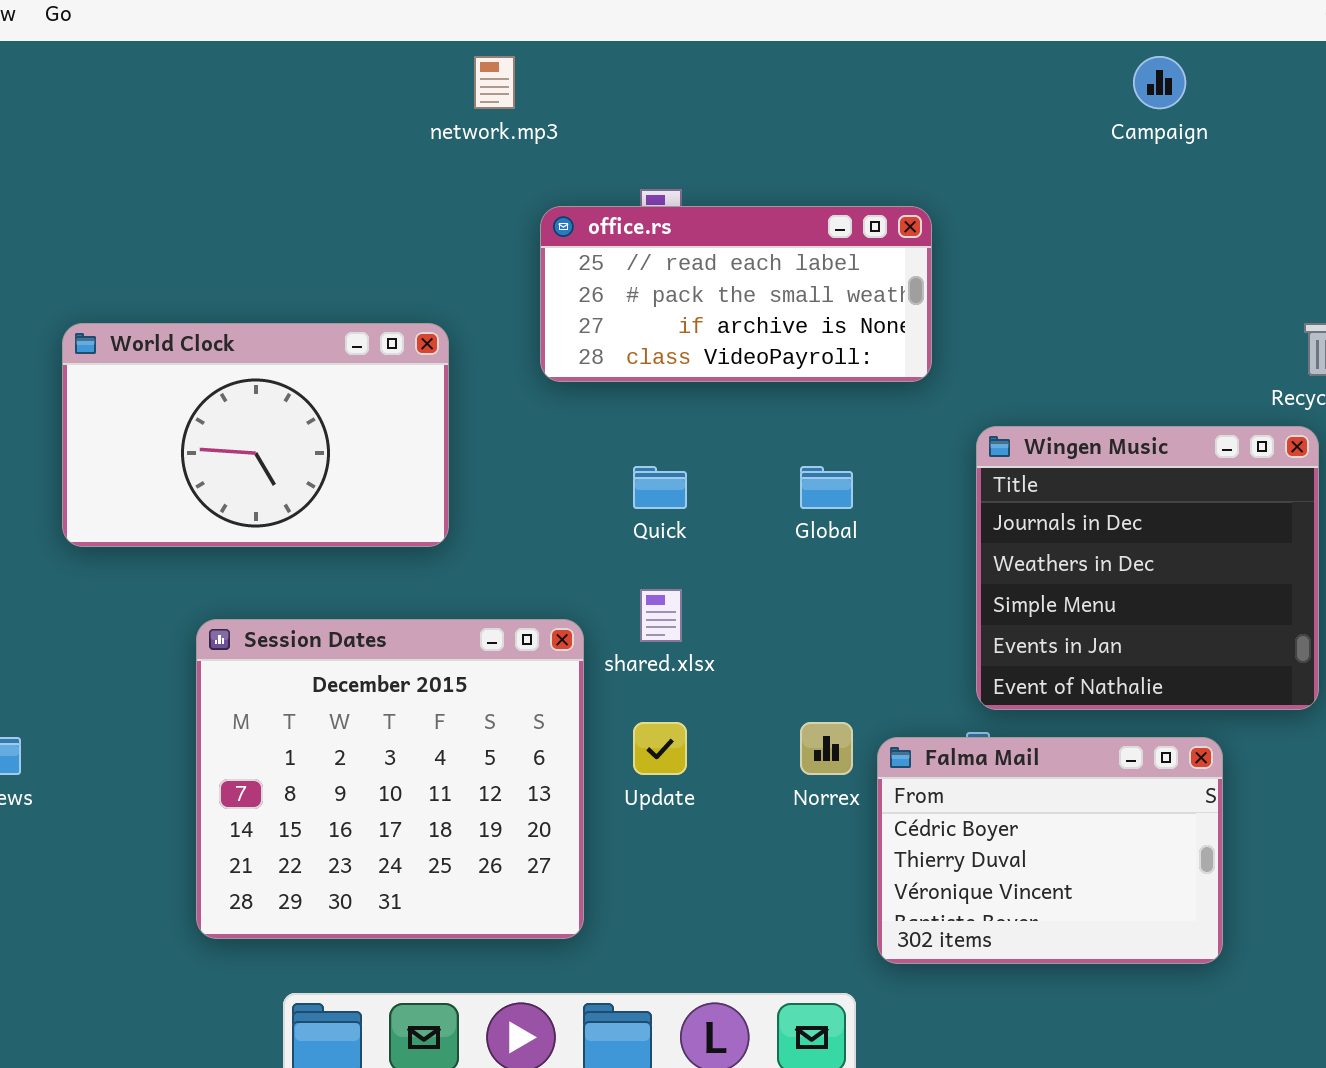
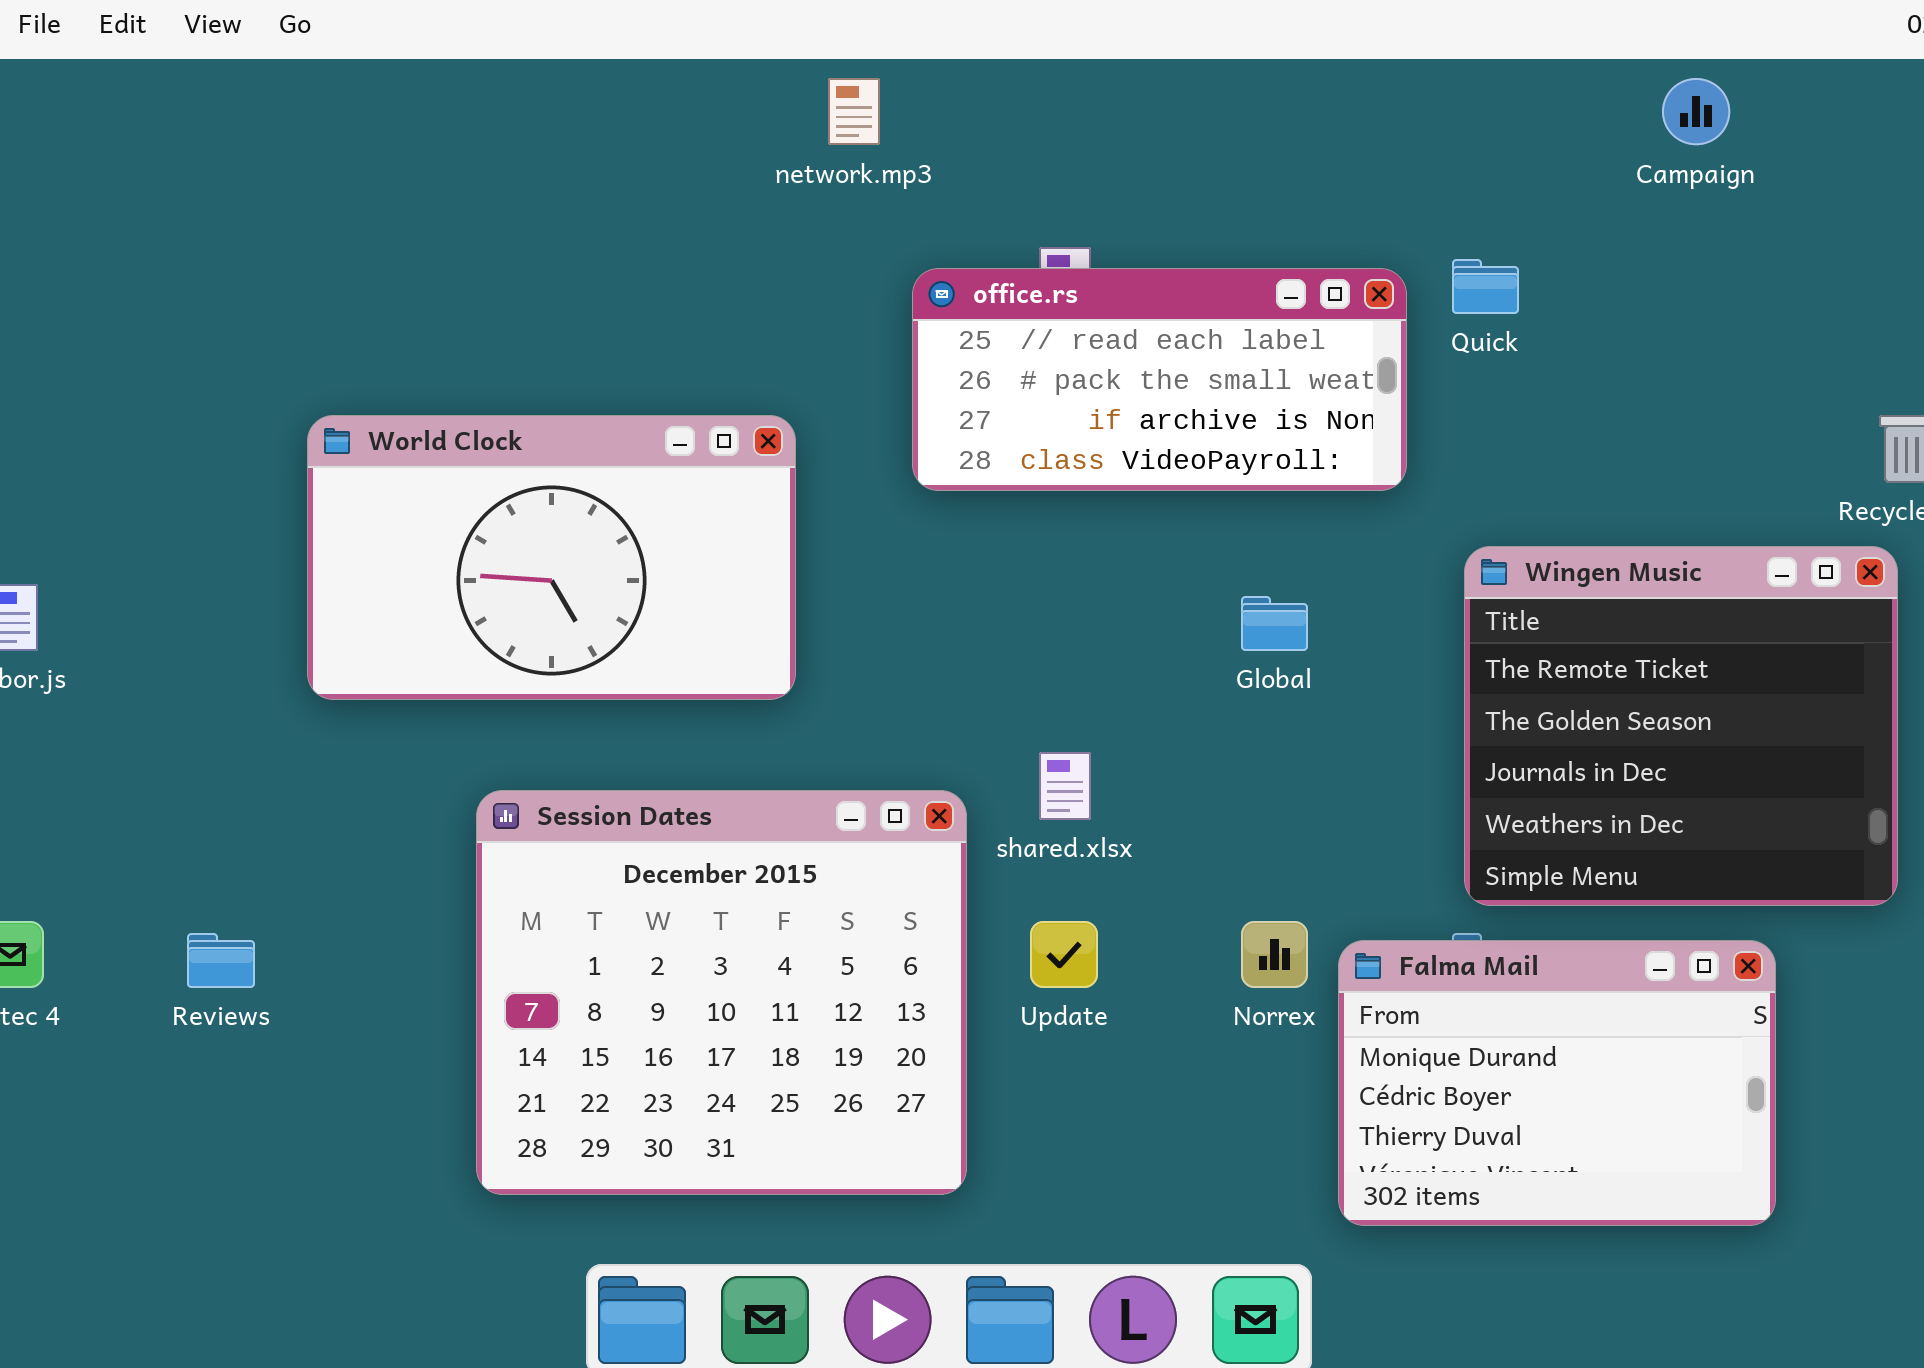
Wingen Music: [976,426,1319,710] -> [1464,546,1898,906], scrolled up 2 rows
Quick: [633,466,687,509] -> [1452,259,1519,314], moved
Falma Mail: [877,737,1223,964] -> [1338,940,1776,1226], scrolled up 1 row

